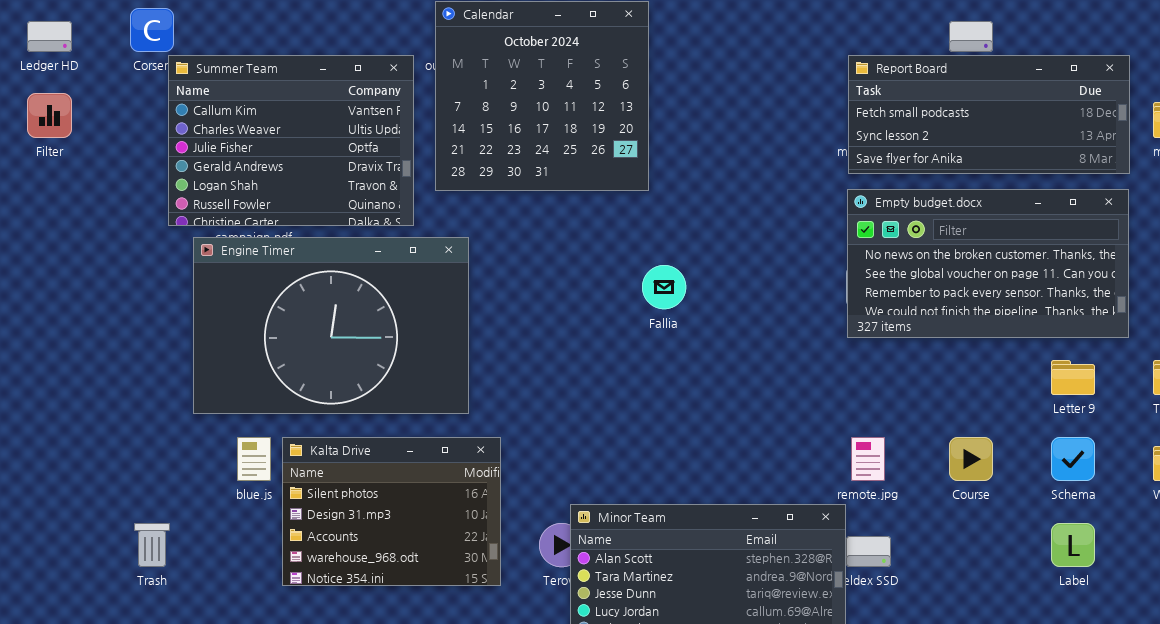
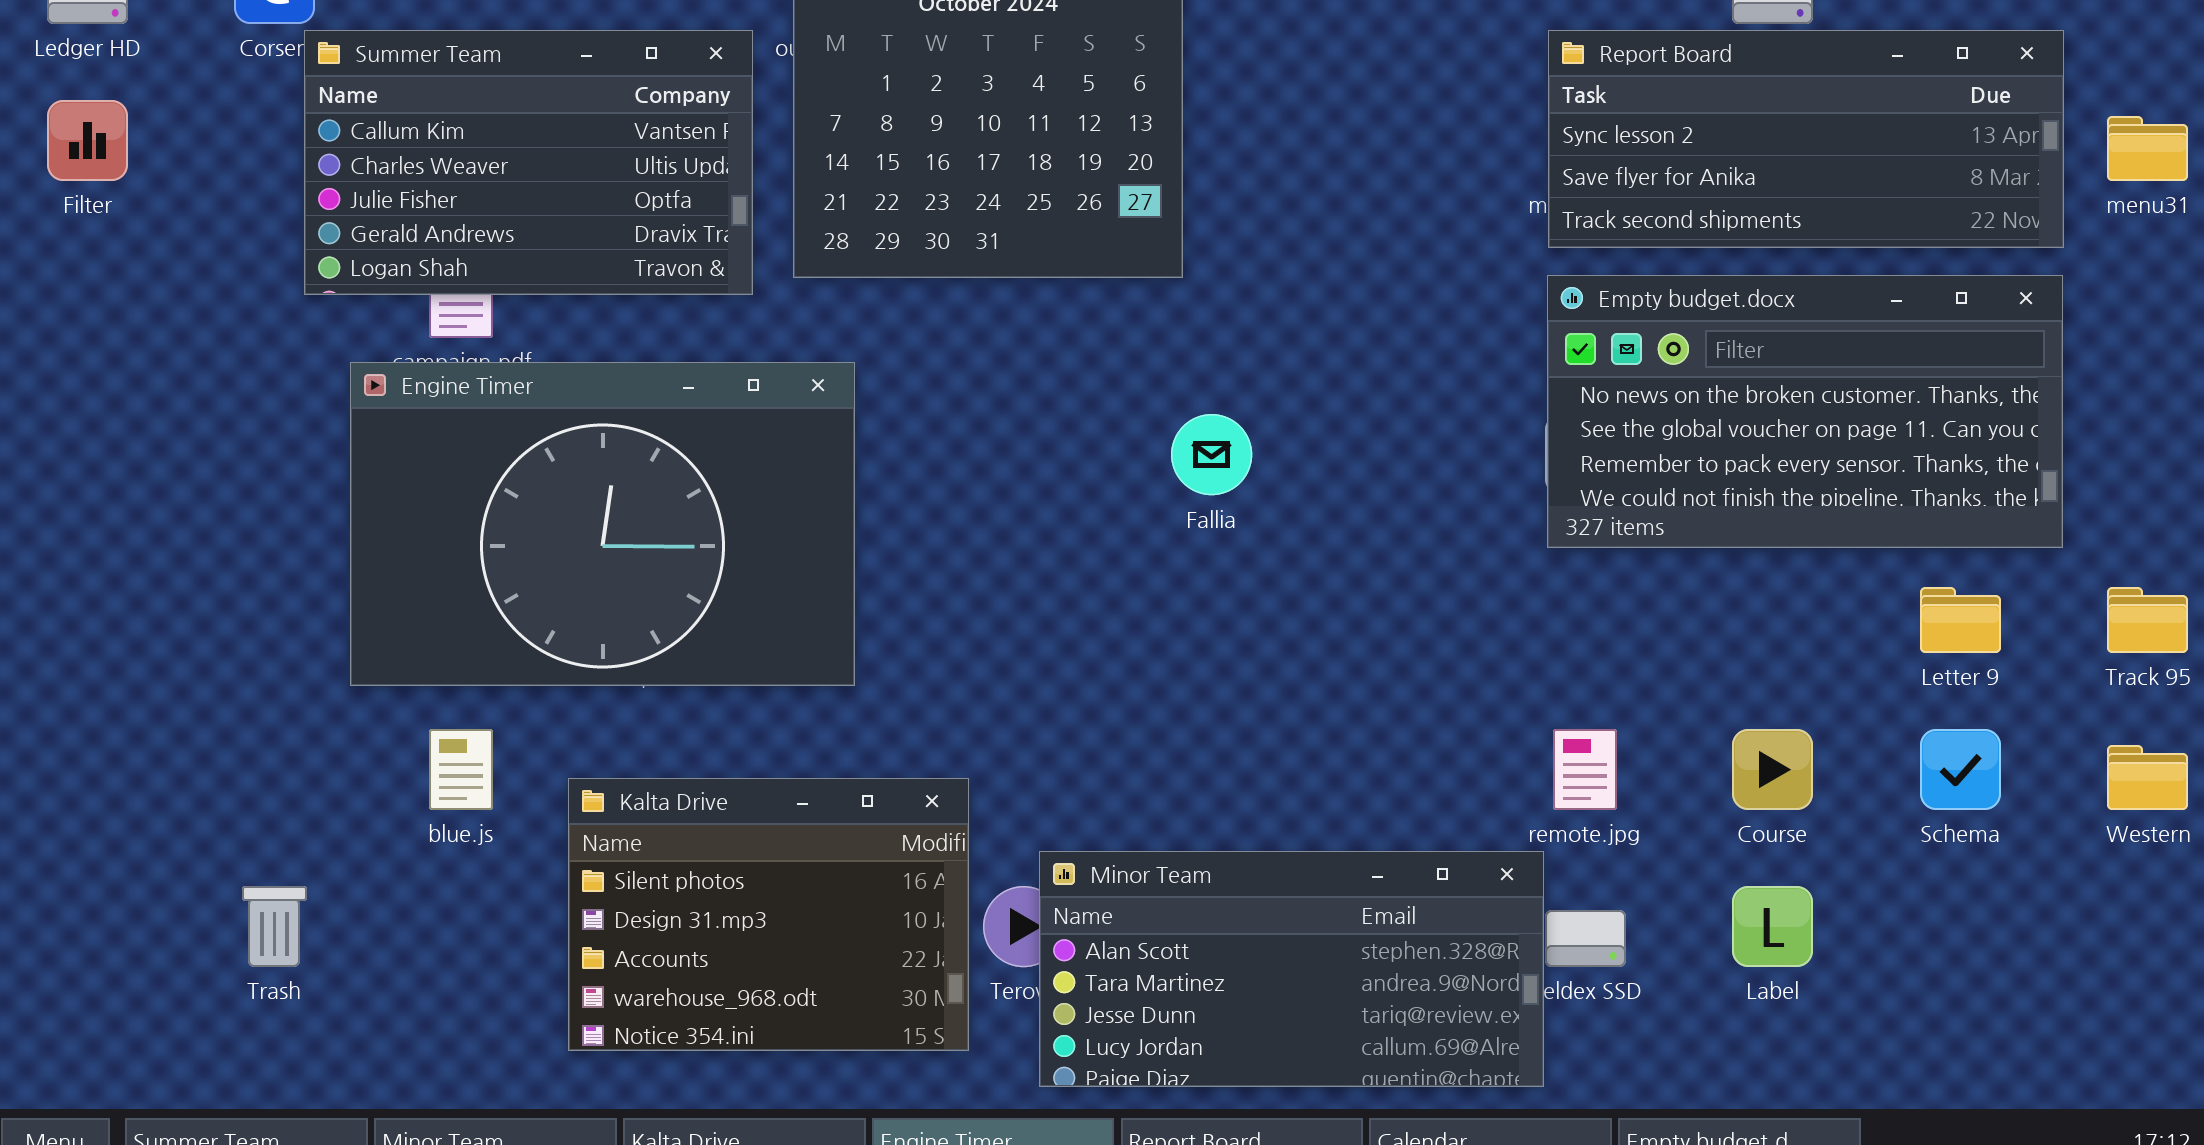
Summer Team: [168,55,414,226] -> [304,30,753,295], resized
Report Board: [848,55,1130,174] -> [1548,30,2064,248], scrolled down 1 row
Kalta Drive: [282,437,501,586] -> [568,778,969,1051], moved
Label: [1051,523,1095,567] -> [1732,886,1813,967], moved

